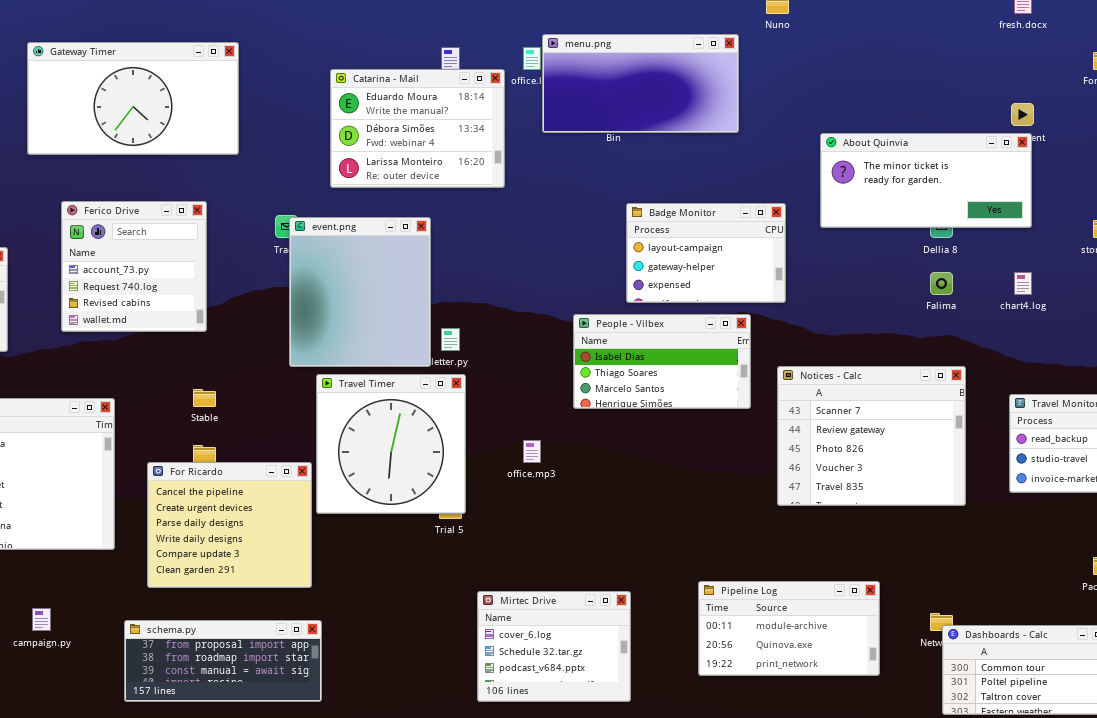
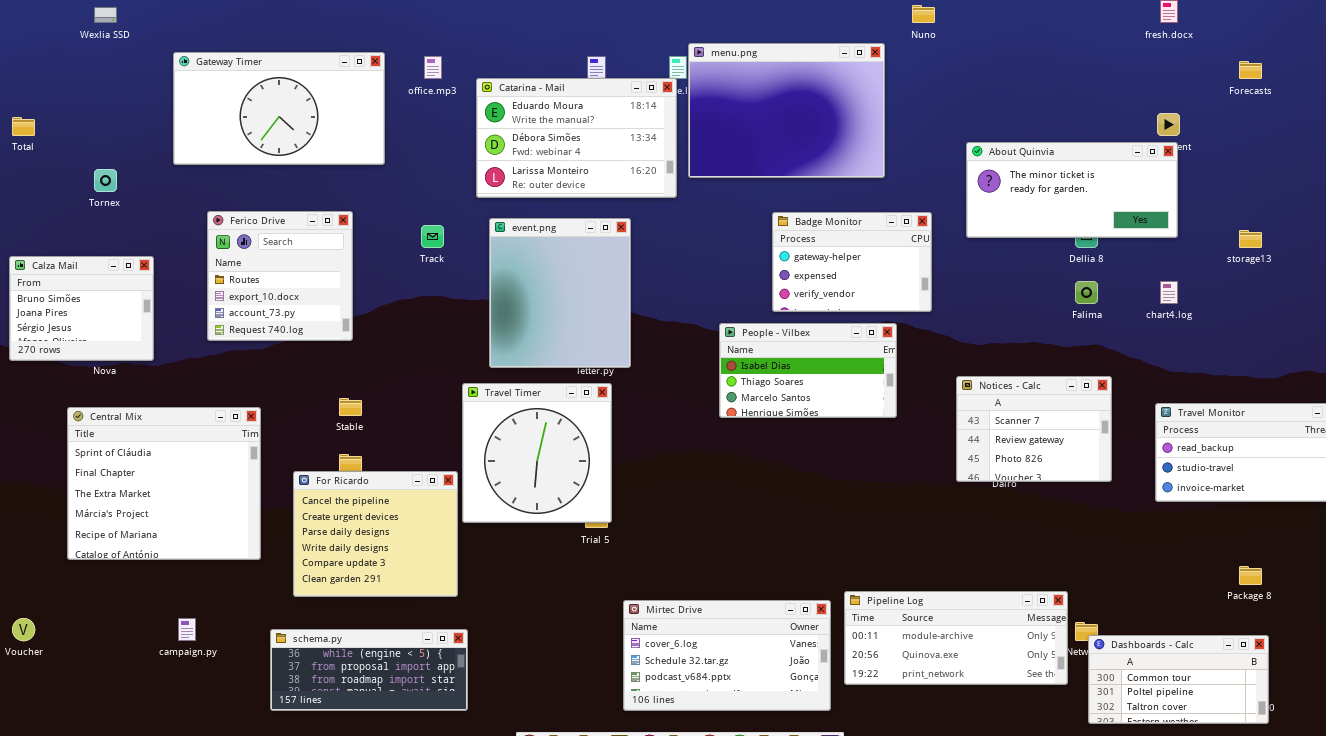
menu.png: [542,34,739,133] -> [688,43,885,178], resized
Catarina - Mail: [330,69,505,188] -> [476,78,677,198], resized
Ferico Drive: [61,201,207,332] -> [207,211,353,341], scrolled up 2 rows
Badge Monitor: [626,203,786,303] -> [772,212,932,312], scrolled down 1 row
event.png: [289,217,431,367] -> [489,218,631,368], moved
Notices - Calc: [777,366,966,506] -> [956,376,1112,482], resized
office.mp3: [523,440,541,463] -> [424,56,442,79], moved
Pipeline Log: [698,581,880,676] -> [844,591,1068,685], resized
Mirtec Drive: [477,591,631,702] -> [623,600,831,711], resized
schema.py: [124,620,322,702] -> [270,629,468,711], scrolled up 1 row

